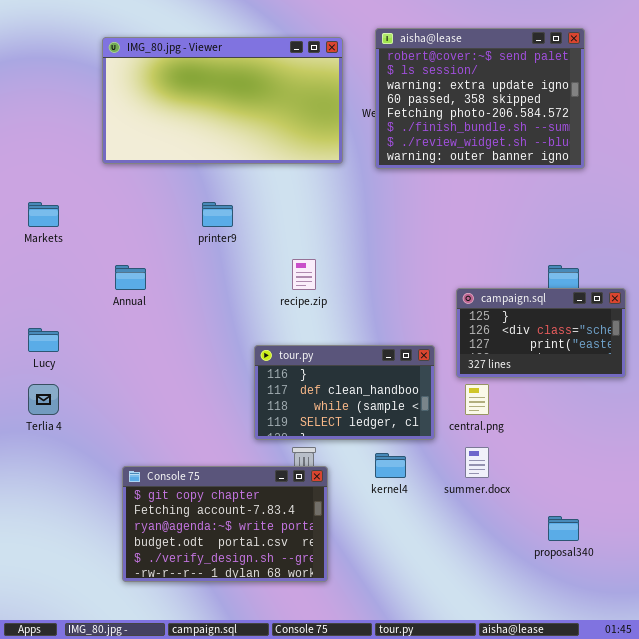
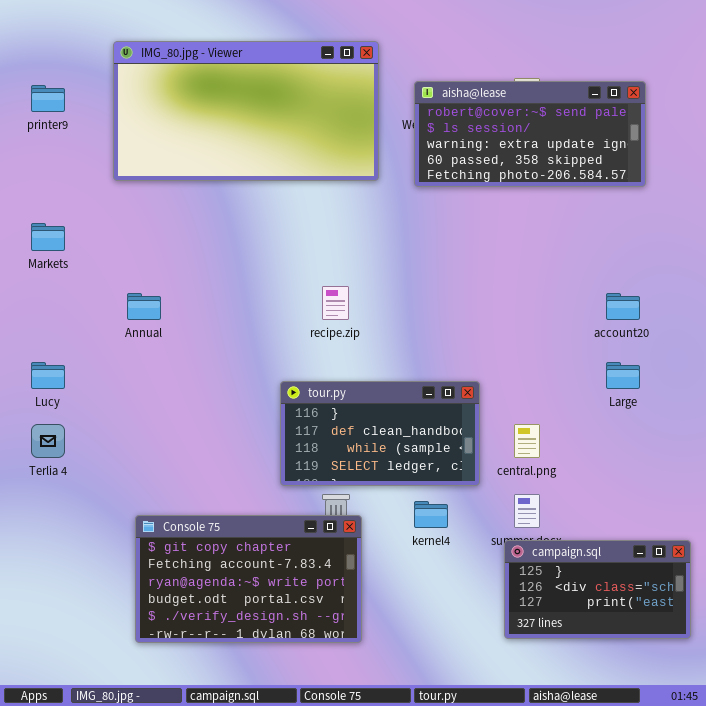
aisha@lease: [375,28,585,169] -> [414,81,646,187], resized
printer9: [202,202,233,227] -> [31,85,65,112], moved
campaign.sql: [456,288,626,378] -> [504,540,691,639], moved

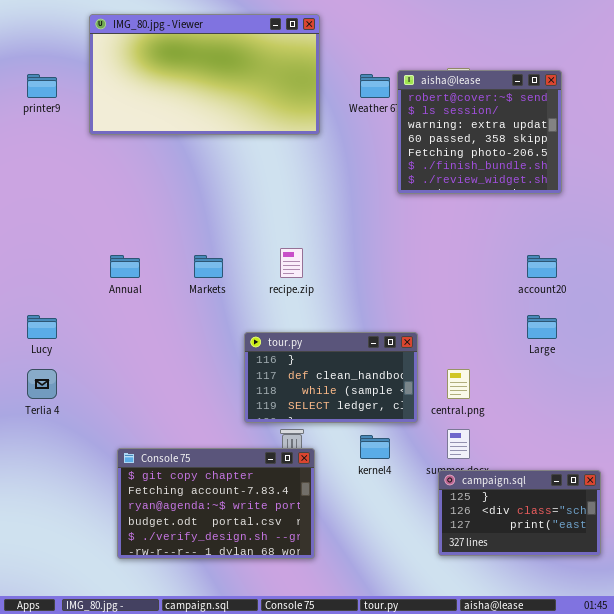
IMG_80.jpg - Viewer: [113,41,379,181] -> [89,14,320,135], moved
aisha@lease: [414,81,646,187] -> [397,70,562,194], resized
Markets: [31,223,65,251] -> [194,255,223,278], moved

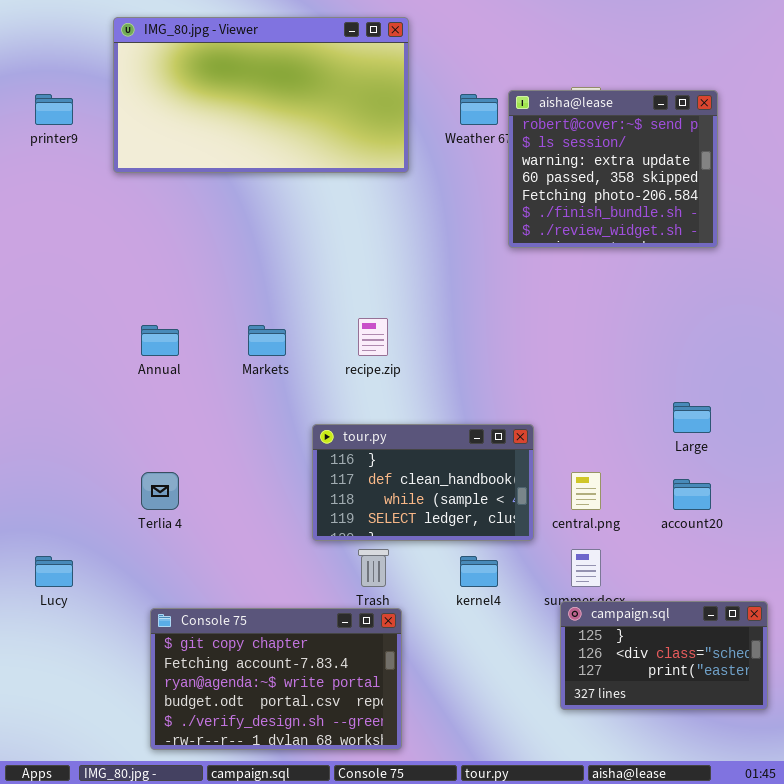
account20: [527,255,557,278] -> [673,479,711,510], moved
Lucy: [27,315,57,339] -> [35,556,73,587], moved
Terlia 4: [27,369,57,399] -> [141,472,179,510], moved
Console 75: [117,448,315,559] -> [150,608,402,750], moved

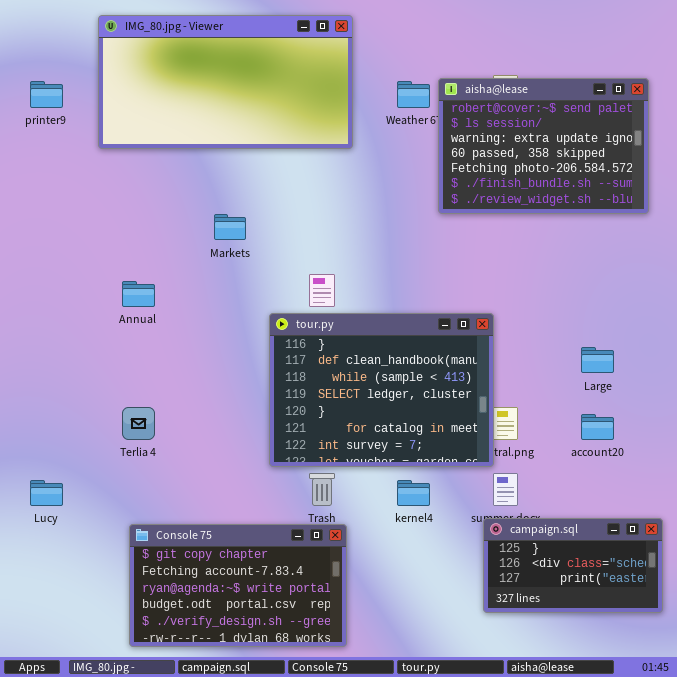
aisha@lease: [508,90,718,248] -> [438,78,649,214], resized
Markets: [248,325,286,356] -> [214,214,246,240], moved
tour.py: [312,424,534,541] -> [269,313,494,467], resized

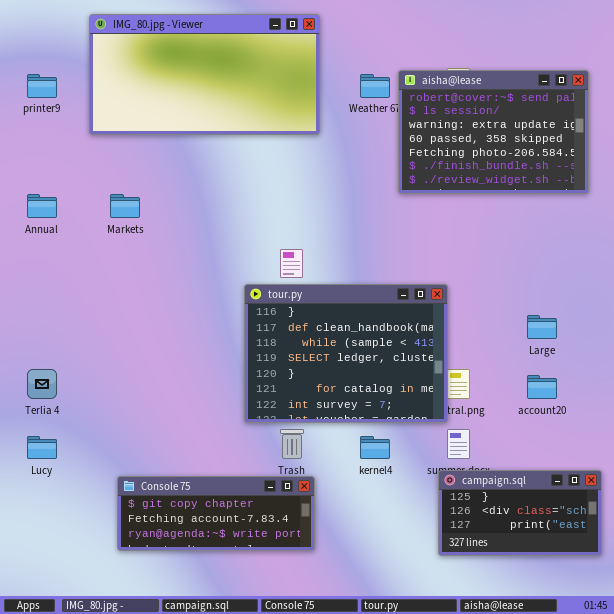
Markets: [214,214,246,240] -> [110,194,140,218], moved
Annual: [122,281,155,307] -> [27,194,57,218], moved
Terlia 4: [122,407,155,440] -> [27,369,57,399], moved
Console 75: [129,524,347,647] -> [117,476,315,551], resized

